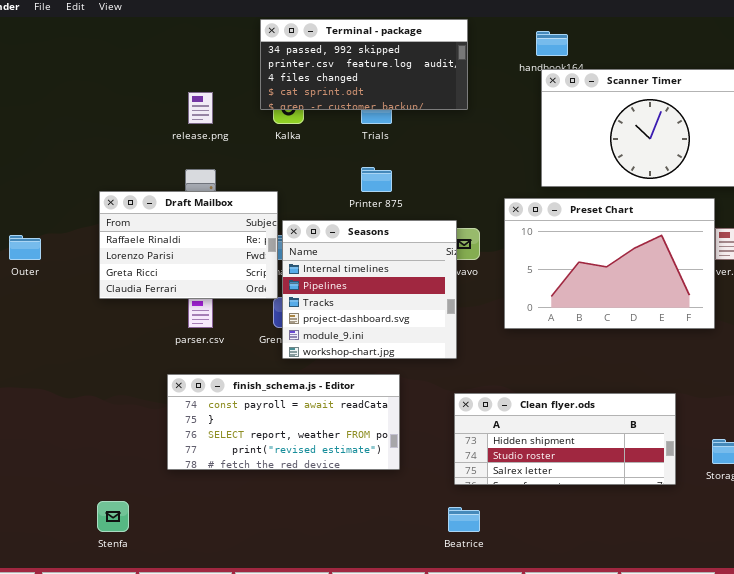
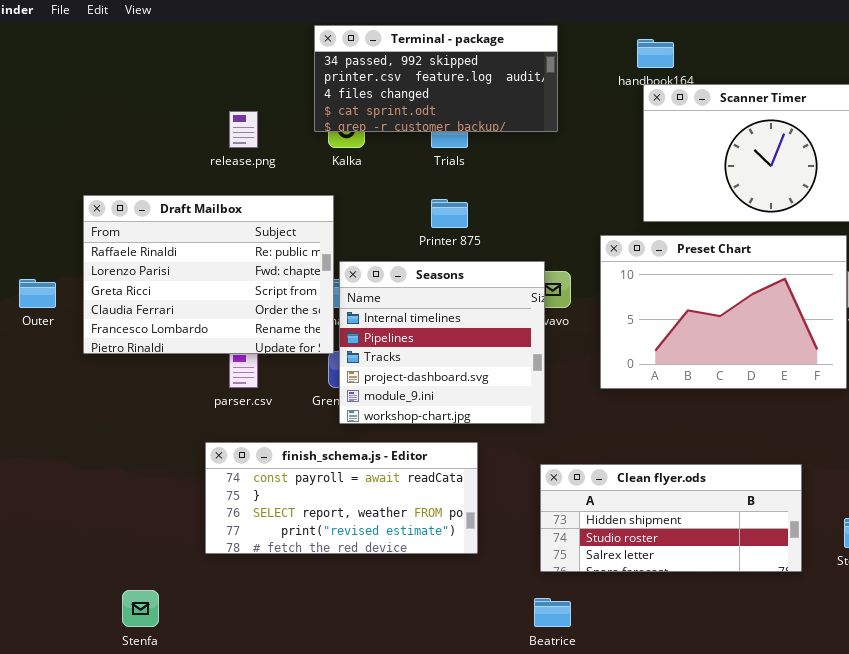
Draft Mailbox: [99,191,278,299] -> [83,195,334,354], resized

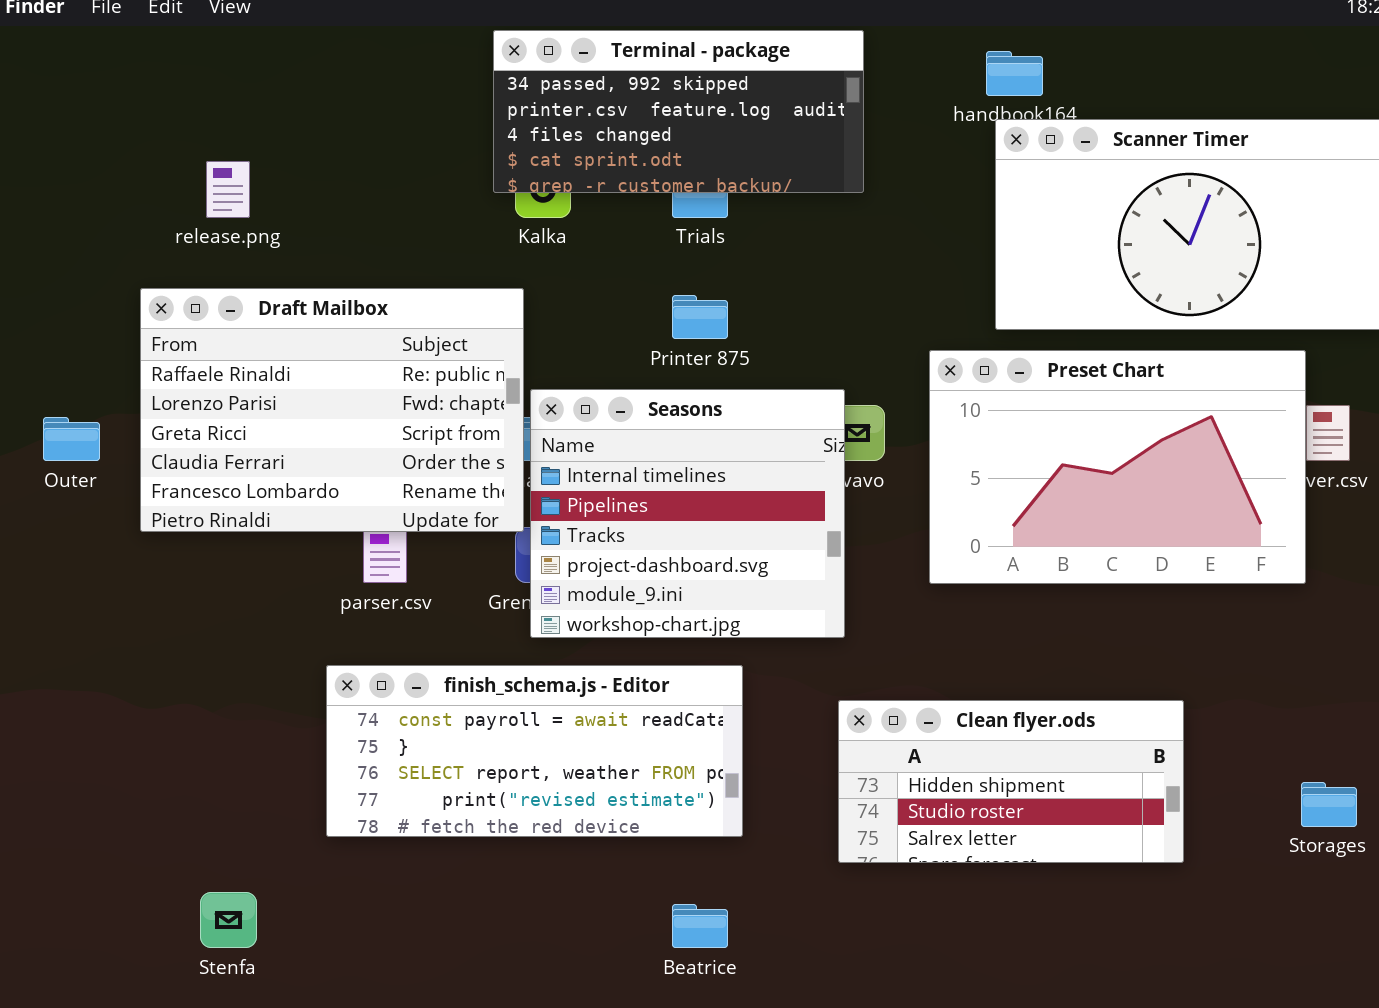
release.png: [229,111,258,148] -> [206,161,250,218], moved
Clean flyer.ods: [540,464,802,572] -> [838,700,1184,863], resized
Beatrice: [534,598,571,627] -> [672,904,728,948], moved

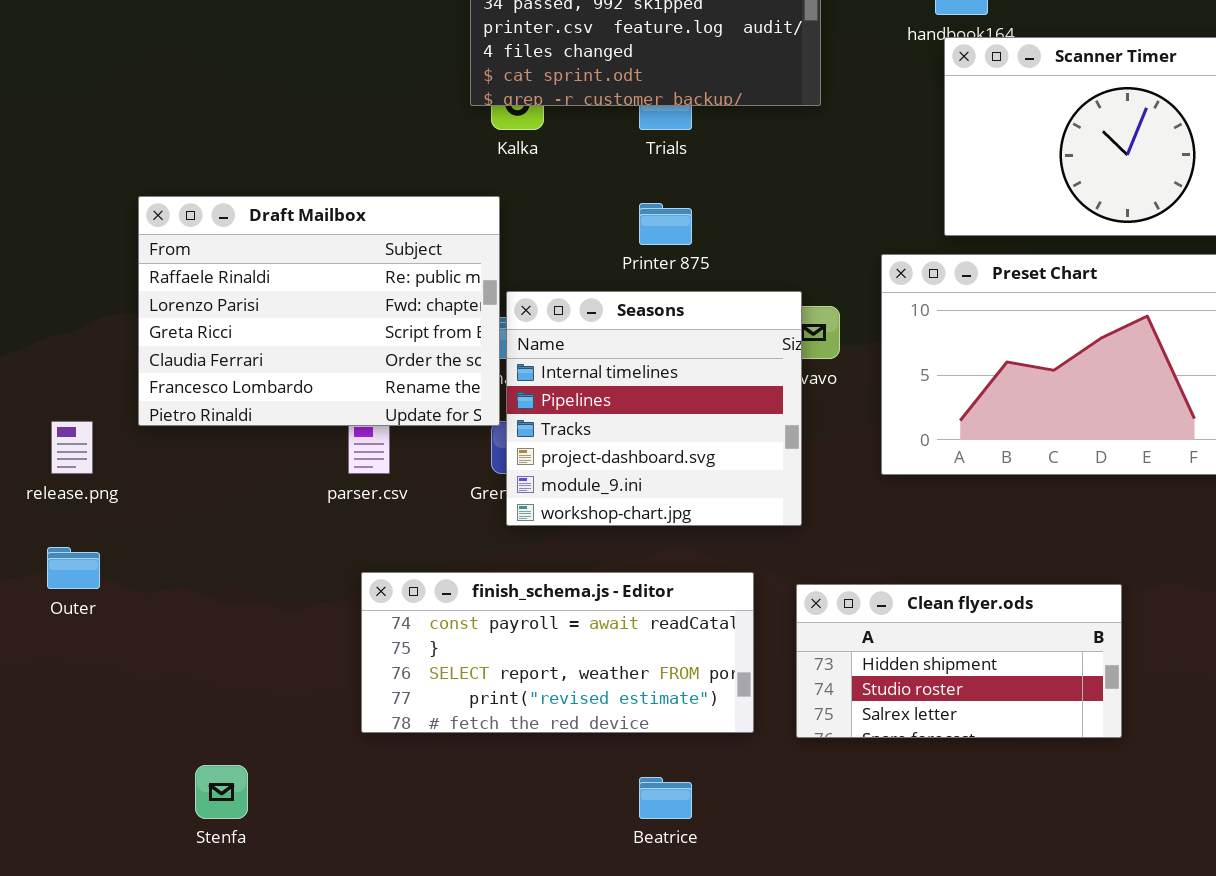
release.png: [206,161,250,218] -> [51,421,93,474], moved
Outer: [43,417,100,461] -> [47,547,100,589], moved
finish_schema.js - Editor: [326,665,743,837] -> [361,572,754,733], moved

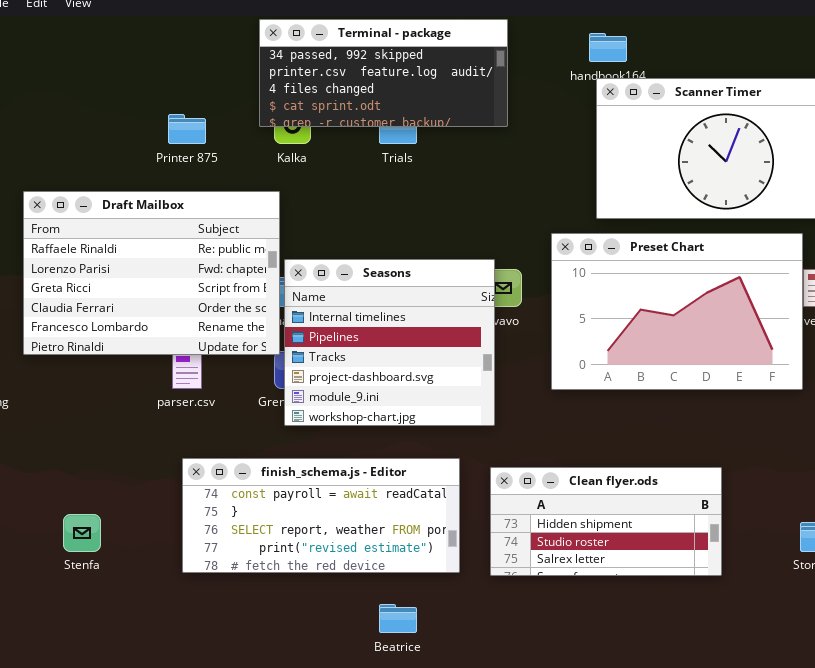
Printer 875: [639,203,692,245] -> [168,114,206,144], moved
Stenfa: [195,765,248,819] -> [63,514,101,552], moved

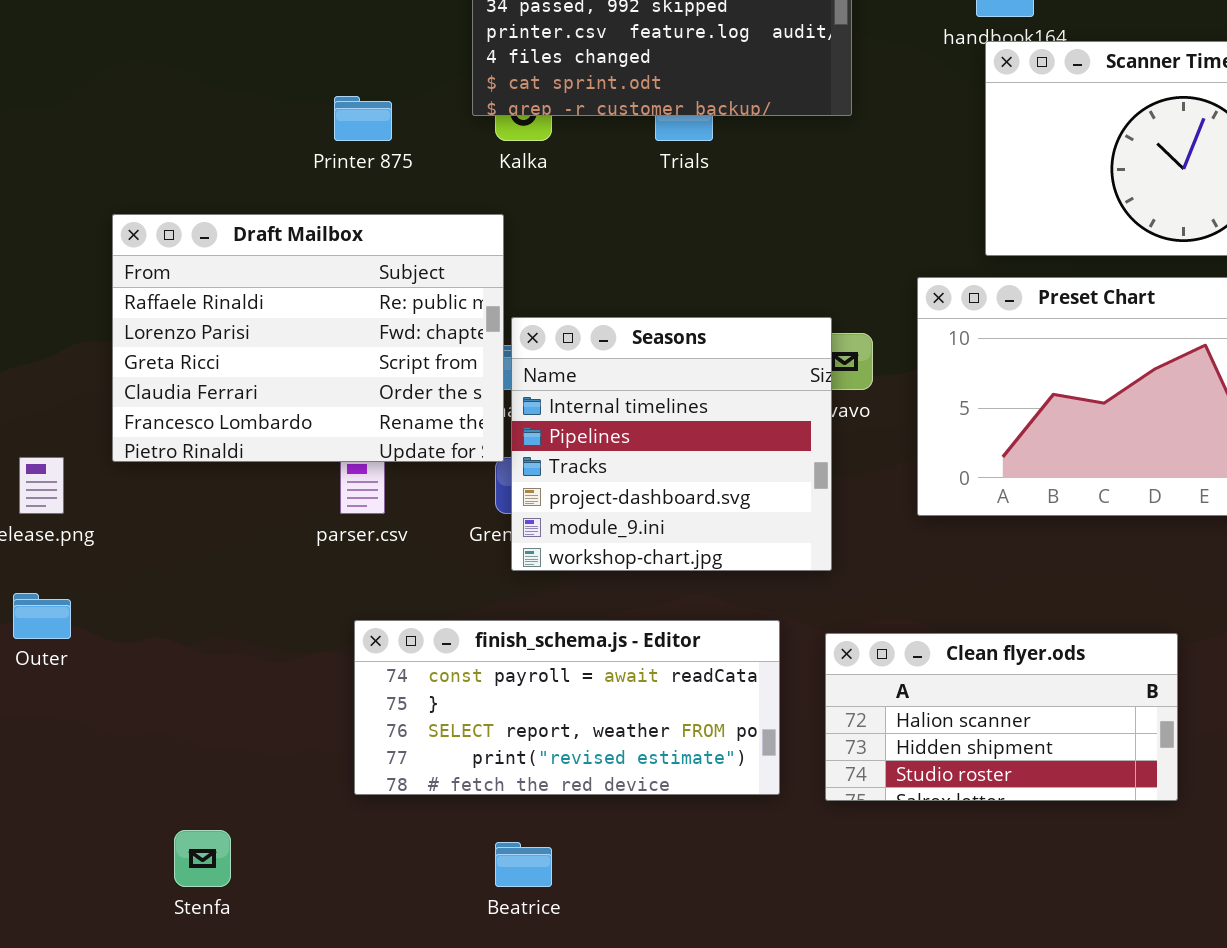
Clean flyer.ods: [490,467,722,576] -> [825,633,1178,801], scrolled up 1 row
Stenfa: [63,514,101,552] -> [174,830,231,887], moved
Beatrice: [379,604,417,633] -> [495,842,552,887], moved

